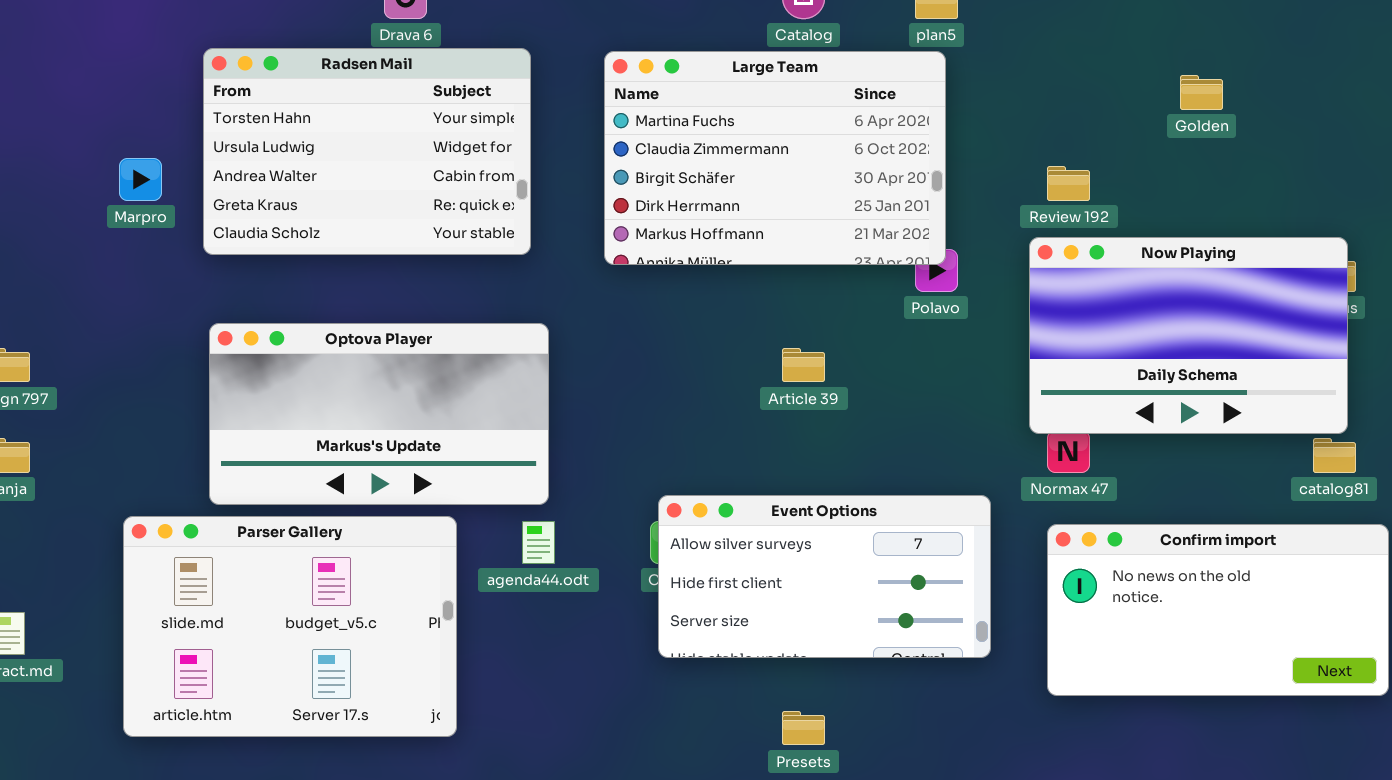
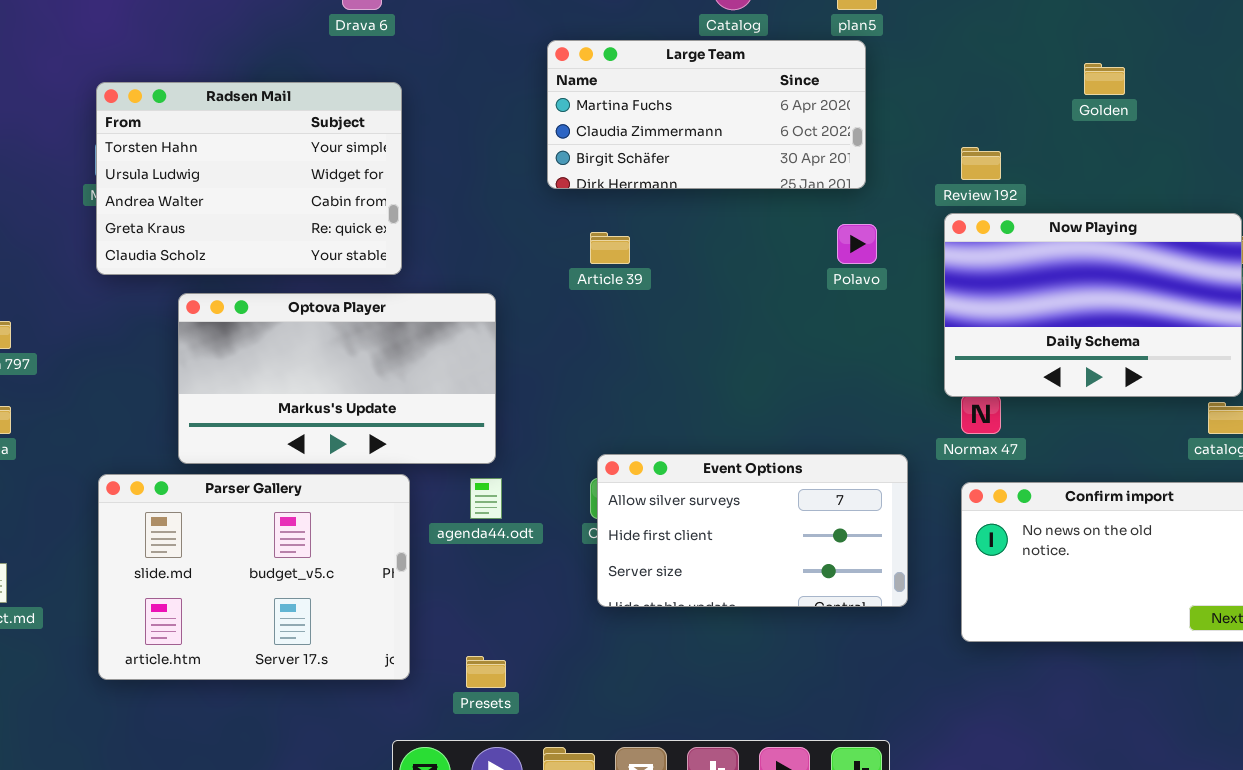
Radsen Mail: [203,48,531,255] -> [96,82,402,275], moved
Large Team: [604,51,946,265] -> [547,40,866,189], resized
Article 39: [782,348,825,382] -> [590,232,630,264], moved
Presets: [782,711,825,745] -> [466,656,506,688], moved

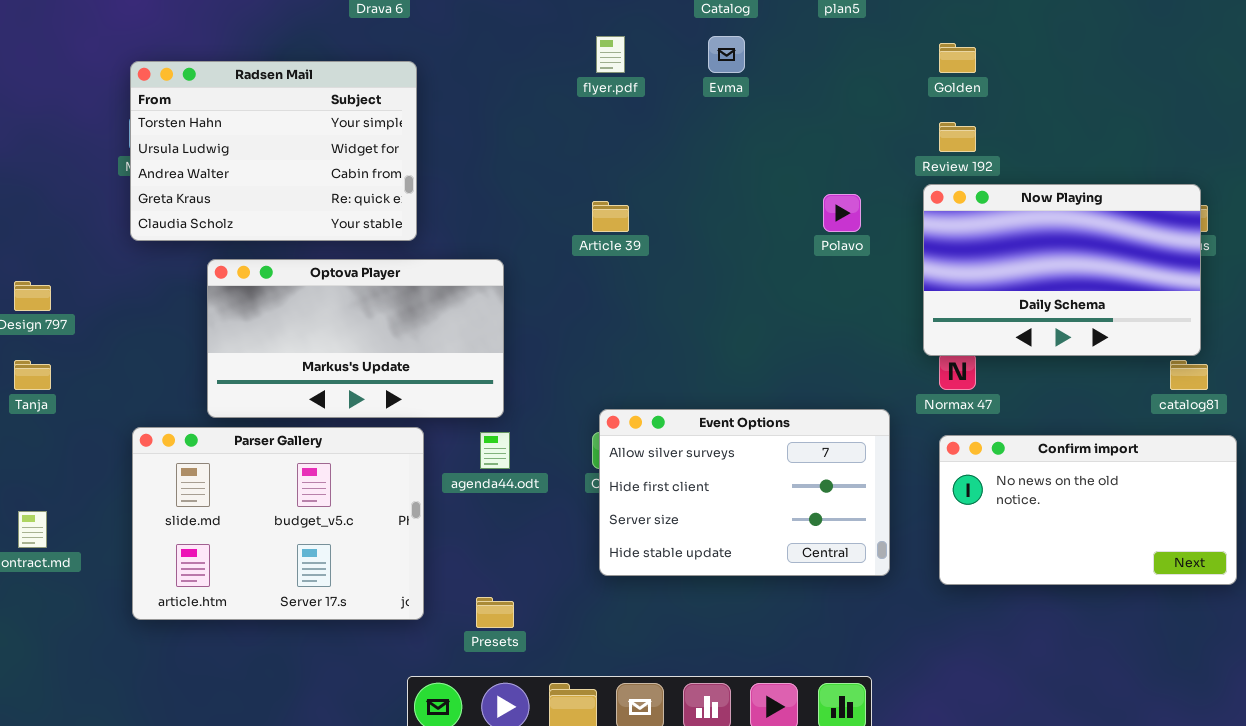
Large Team: [547,40,866,189] -> none, closed
Golden: [1084,63,1125,95] -> [939,43,976,73], moved
Event Options: [597,454,908,607] -> [599,409,890,576], resized

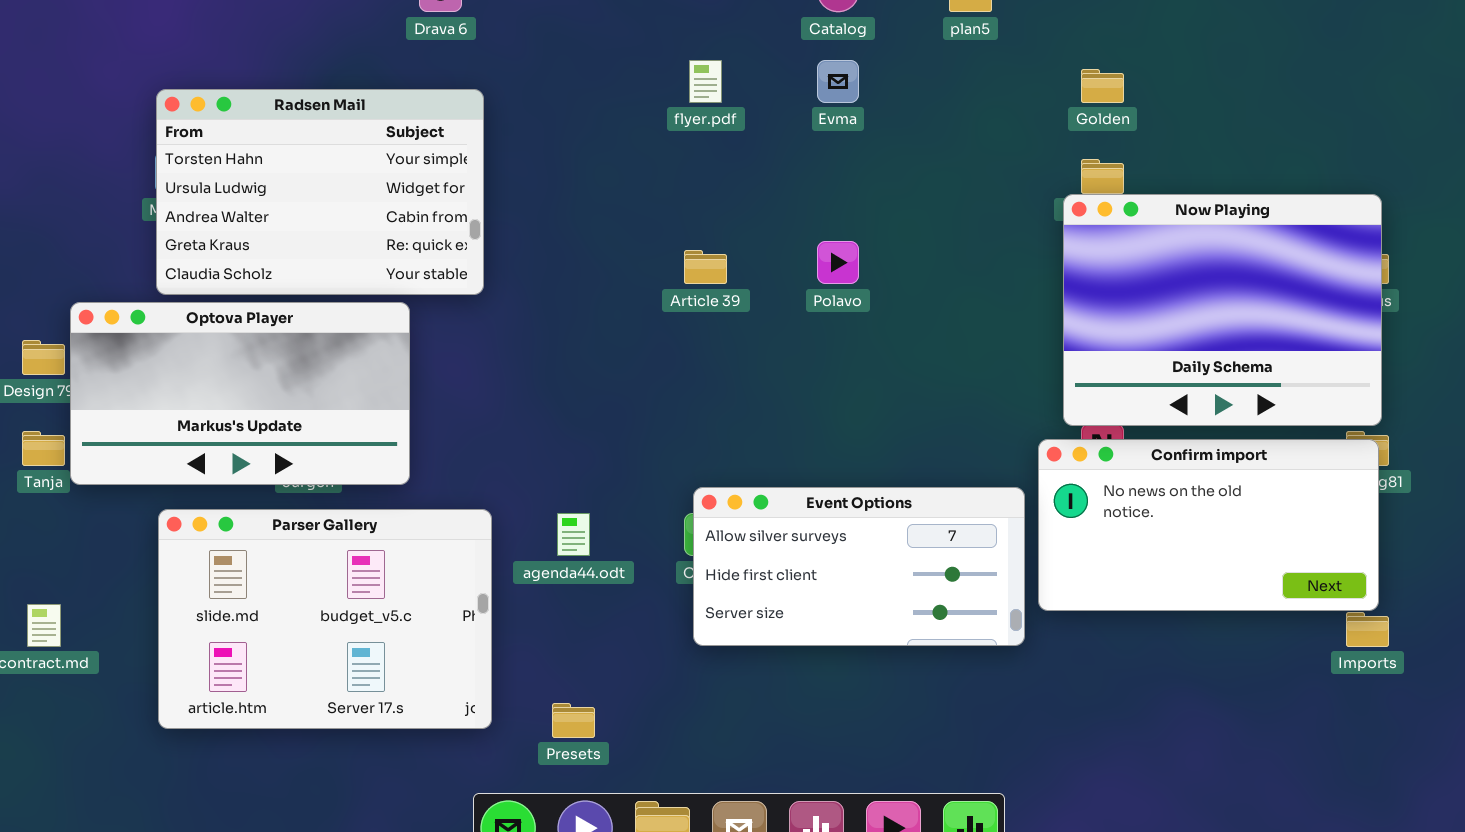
Now Playing: [923,184,1201,356] -> [1063,194,1382,426], resized
Polavo: [823,194,861,232] -> [817,241,859,284], moved
Optova Player: [207,259,504,418] -> [70,302,410,485], moved
Event Options: [599,409,890,576] -> [693,487,1025,646], resized
Confirm import: [939,435,1237,585] -> [1038,439,1379,611], moved

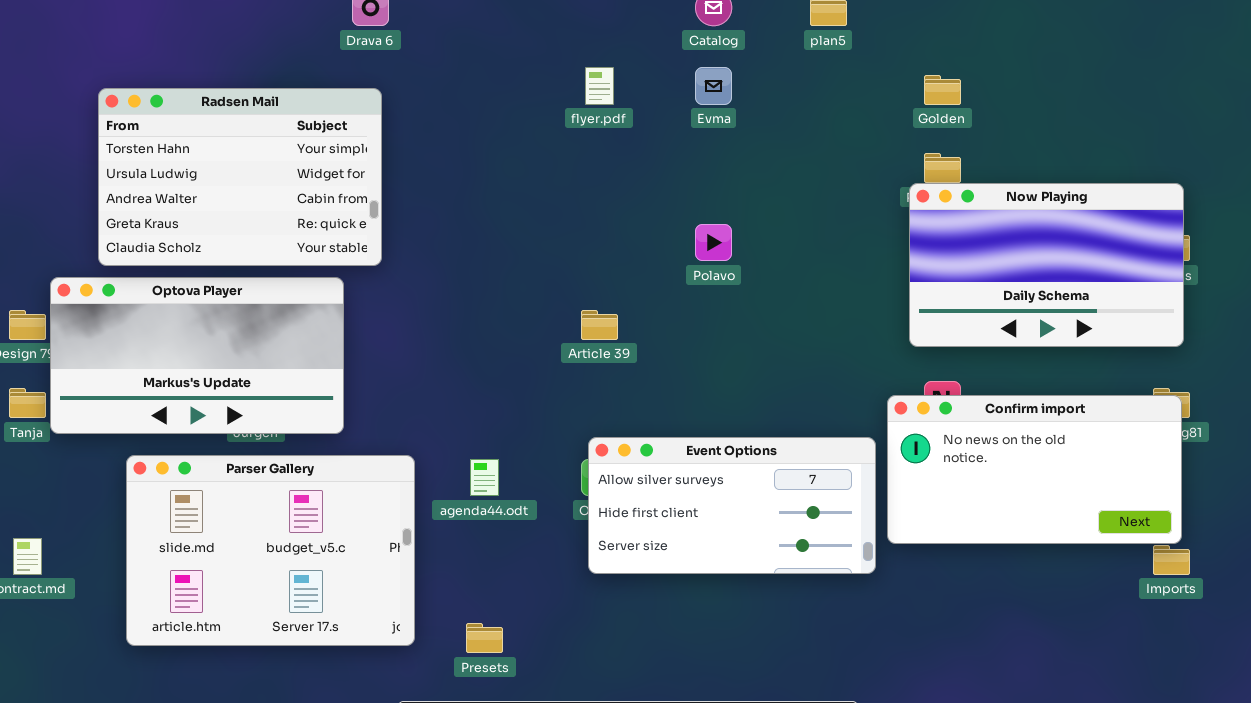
Radsen Mail: [156,89,484,295] -> [98,88,382,266], moved
Now Playing: [1063,194,1382,426] -> [909,183,1184,347], resized
Article 39: [684,250,727,284] -> [581,310,618,340], moved

